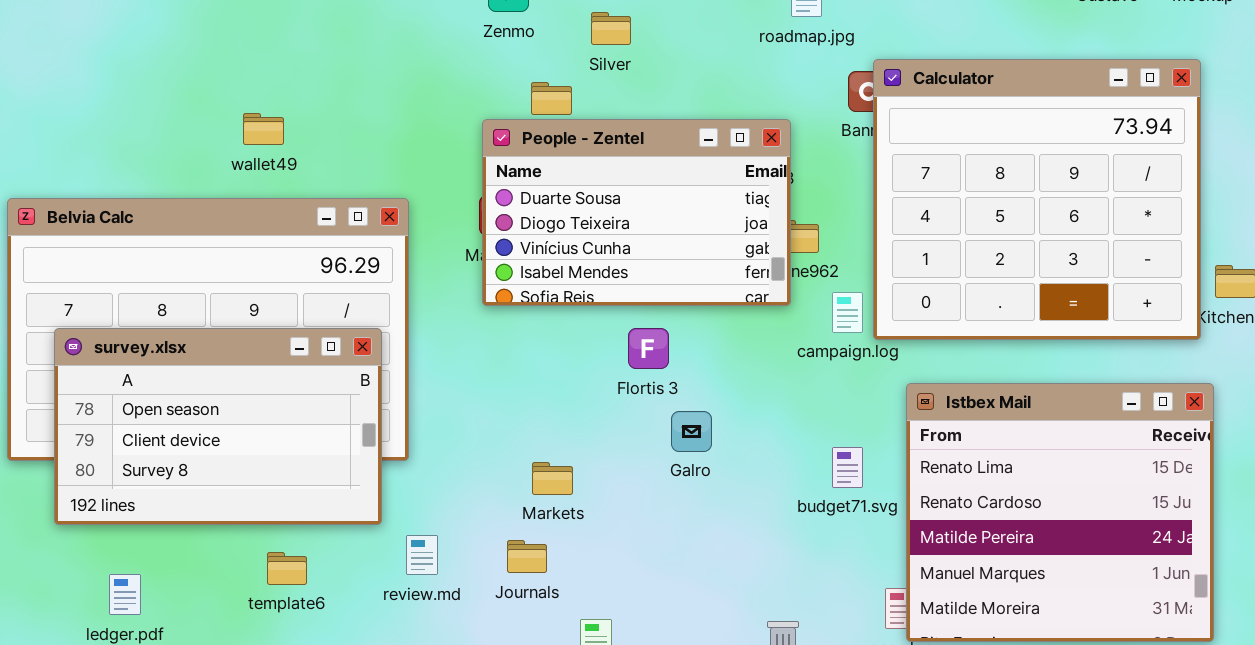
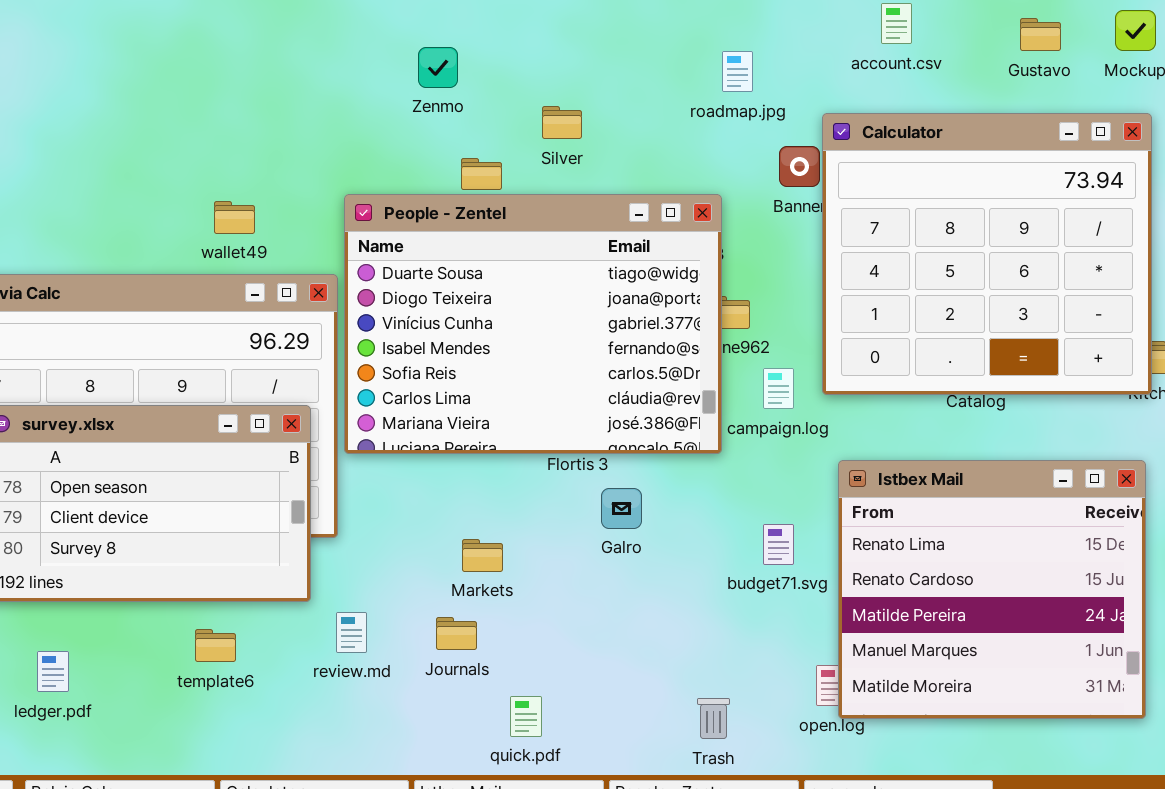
Silver: [591,12,631,45] -> [542,106,582,139], moved
Calculator: [873,59,1201,340] -> [822,113,1152,395], moved
wallet49: [243,113,284,145] -> [214,201,255,234], moved
People - Zentel: [482,119,791,306] -> [344,194,722,454], resized

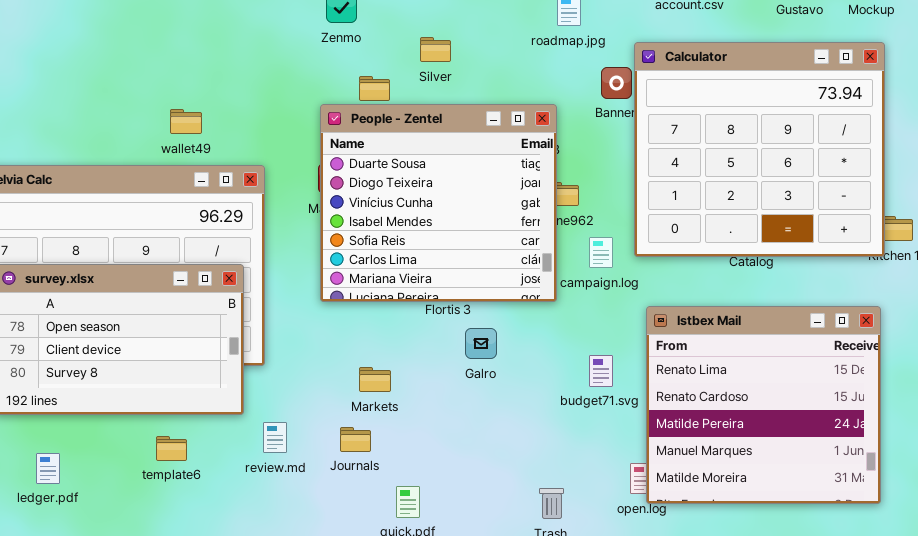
People - Zentel: [344,194,722,454] -> [320,104,557,302], resized

